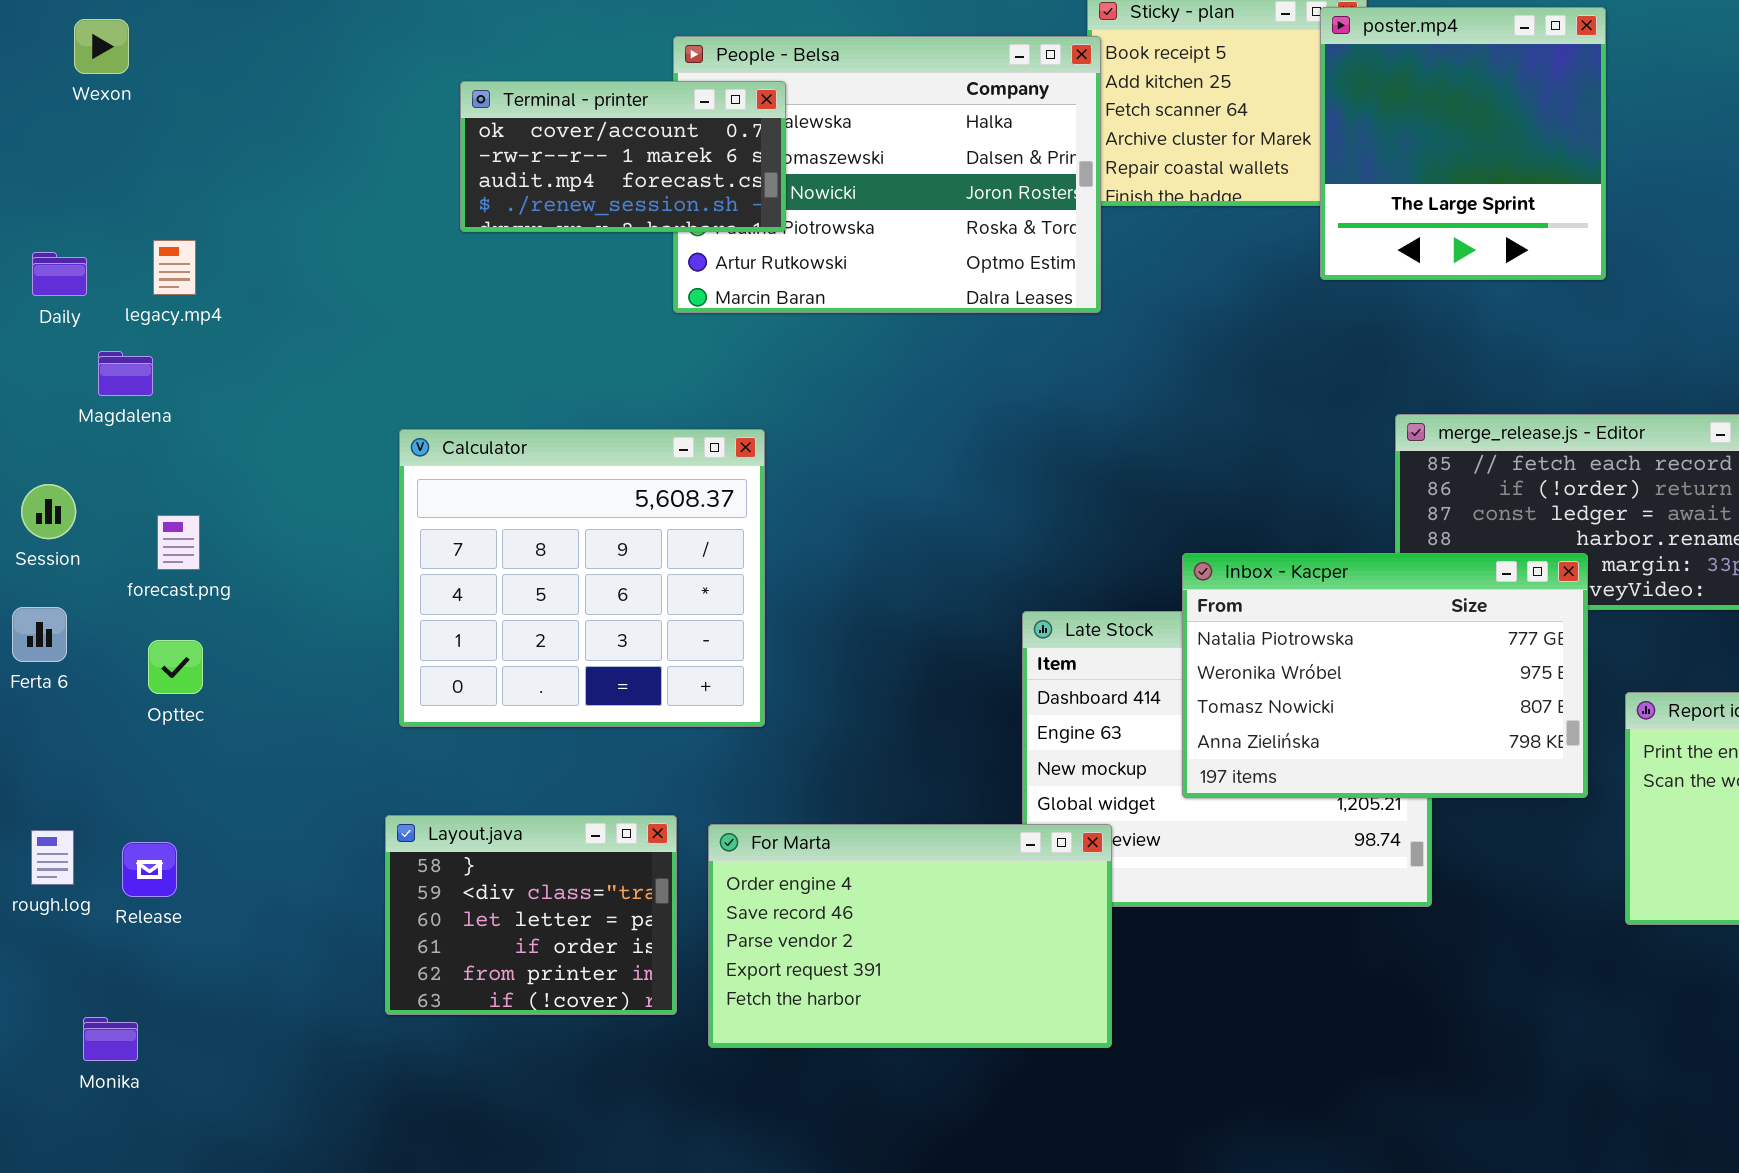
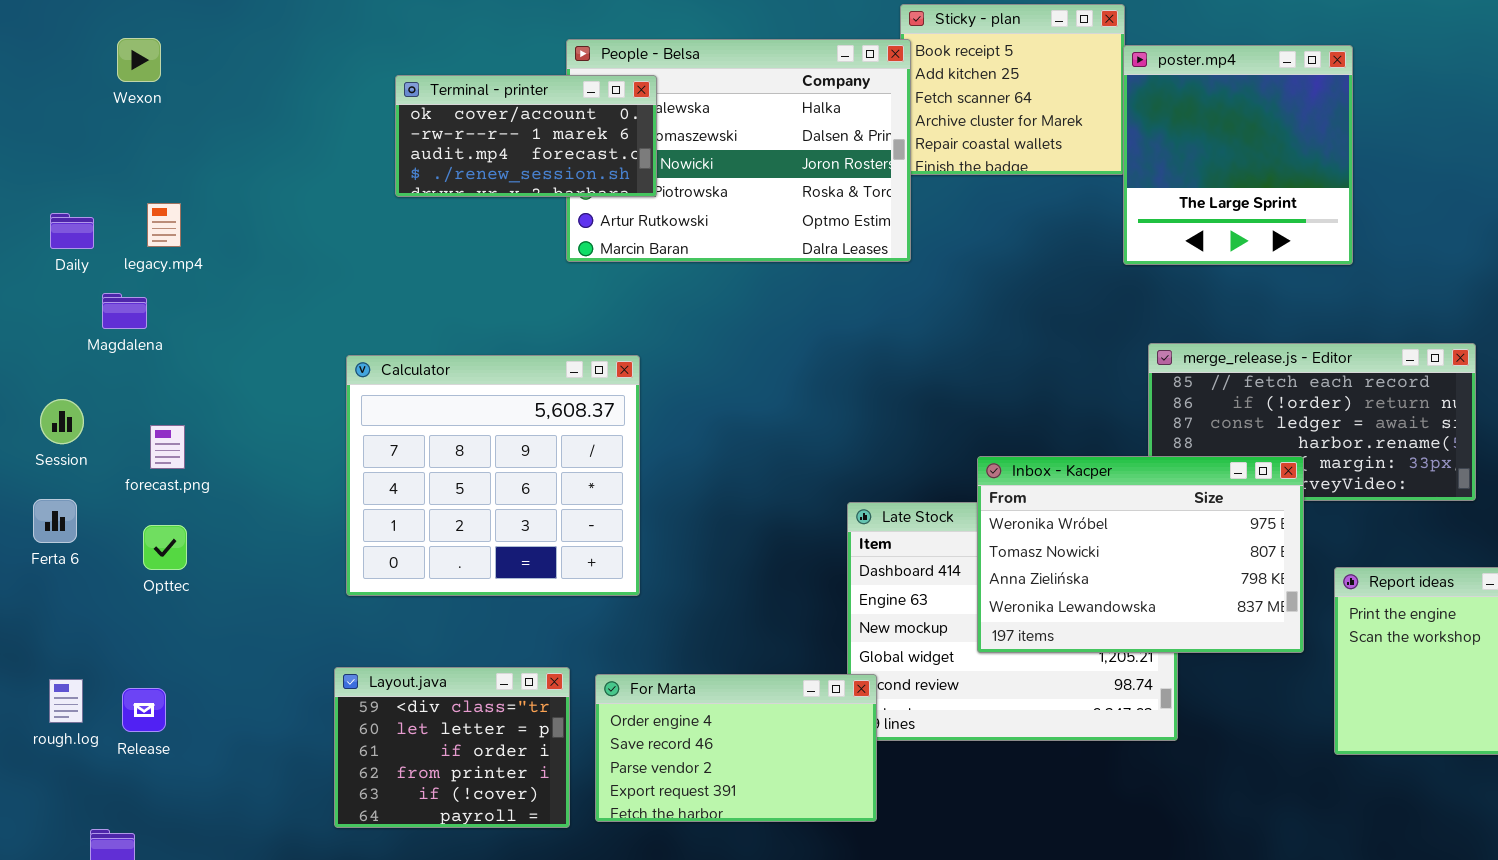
poster.mp4: [1320,7,1606,280] -> [1123,45,1353,265], moved
Wexon: [74,19,129,74] -> [117,38,161,82], moved
Inbox - Kacper: [1182,553,1588,798] -> [977,456,1304,653], scrolled down 1 row
Layout.java: [385,815,677,1015] -> [334,667,570,828], scrolled down 1 row
For Marta: [708,824,1112,1048] -> [595,674,877,822], resized

